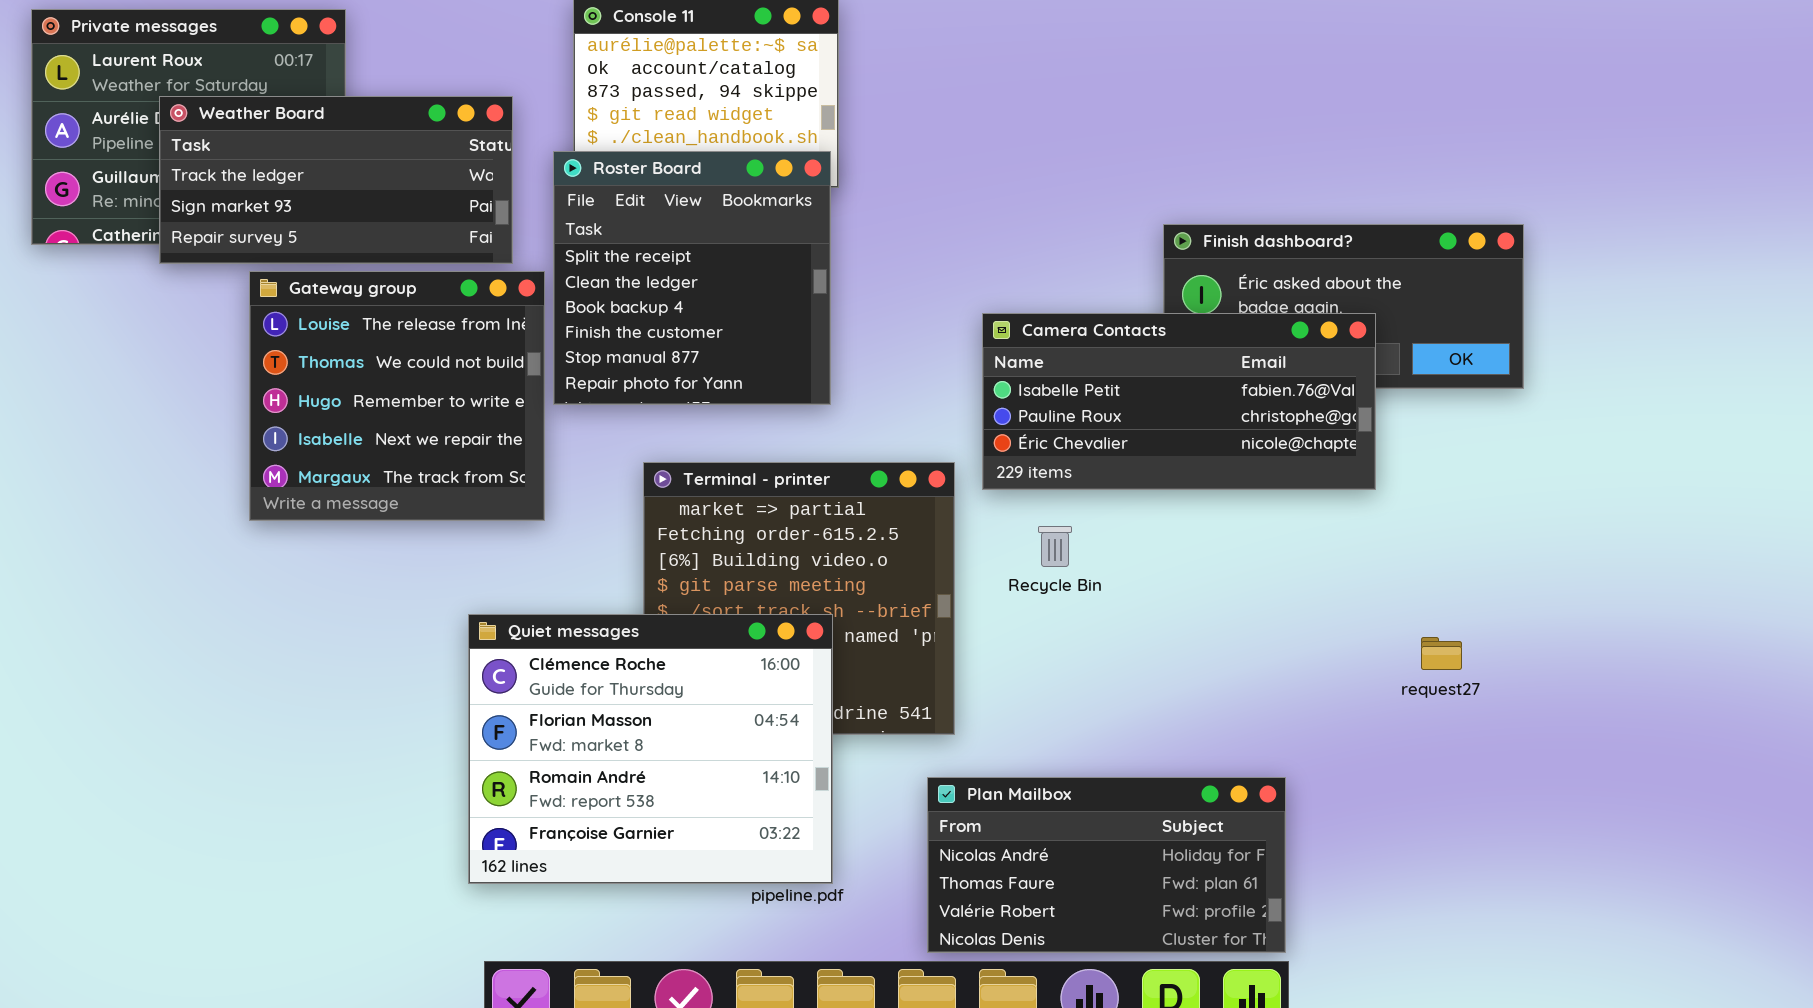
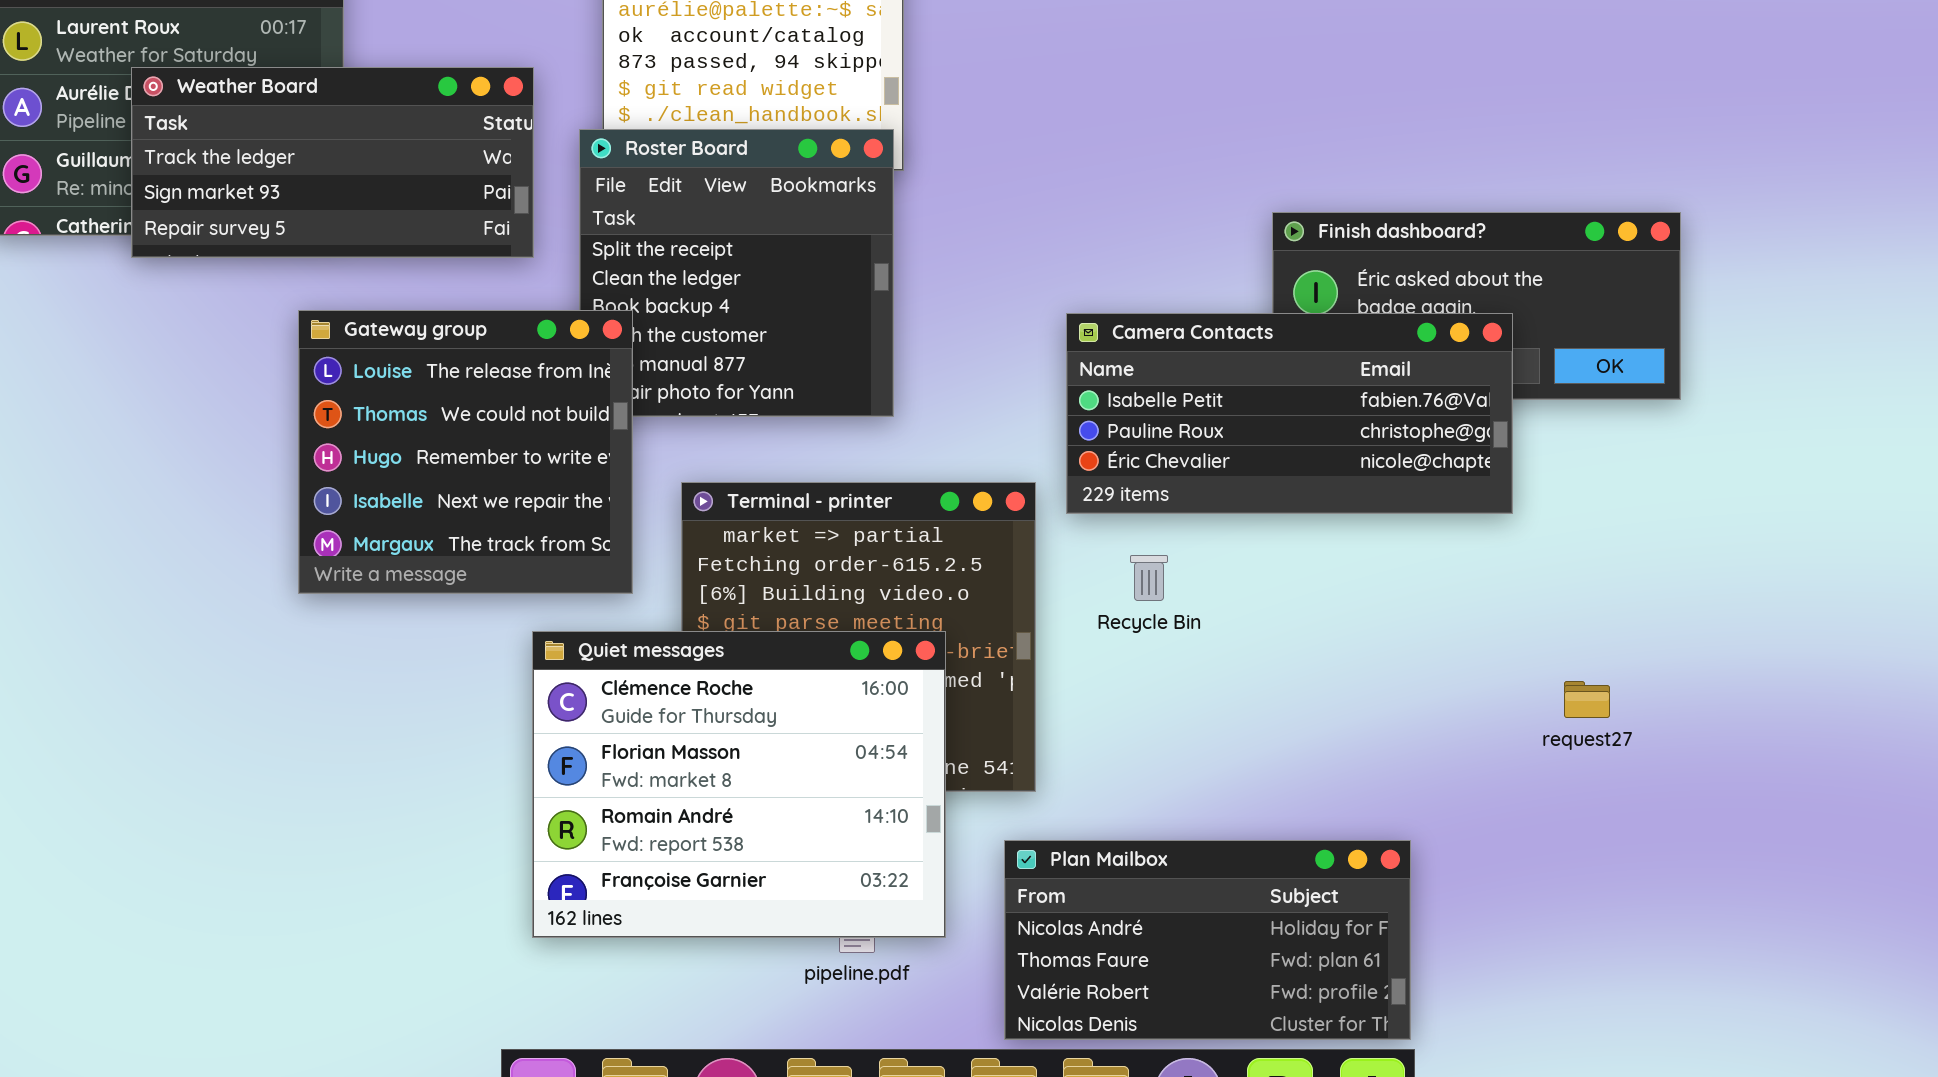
Gateway group: [249,271,545,521] -> [298,310,633,594], moved
Quiet messages: [468,614,833,884] -> [532,631,946,938], moved

